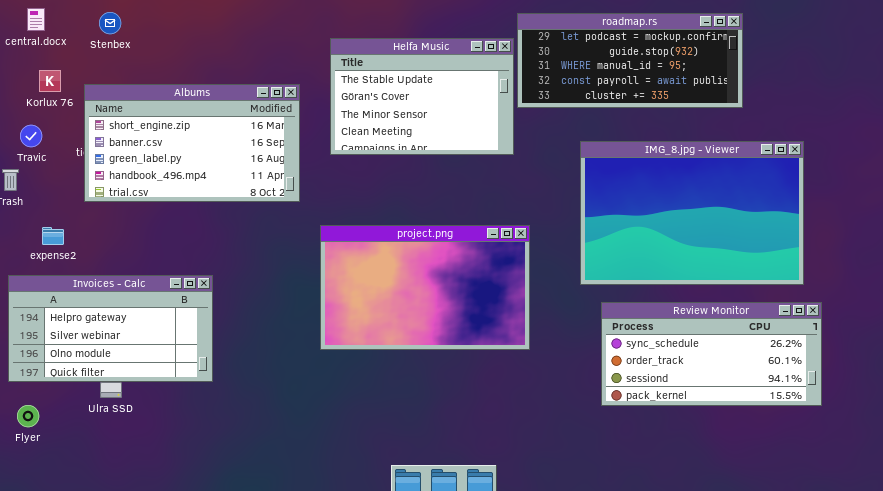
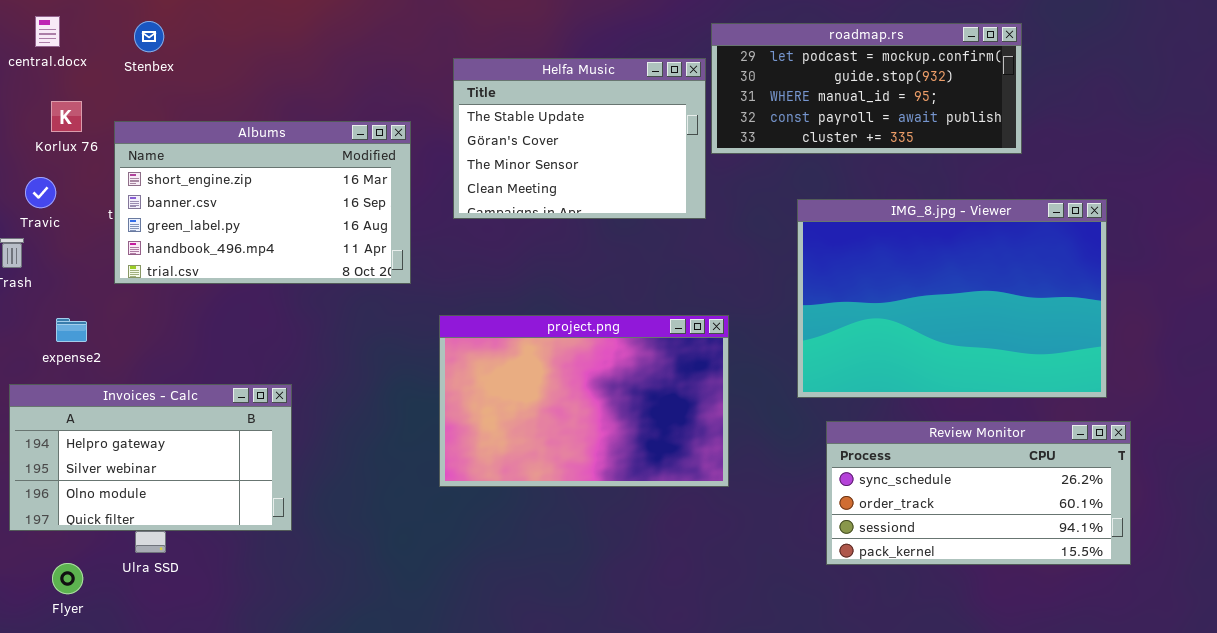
Flyer: [17,405,39,427] -> [52,563,83,594], moved

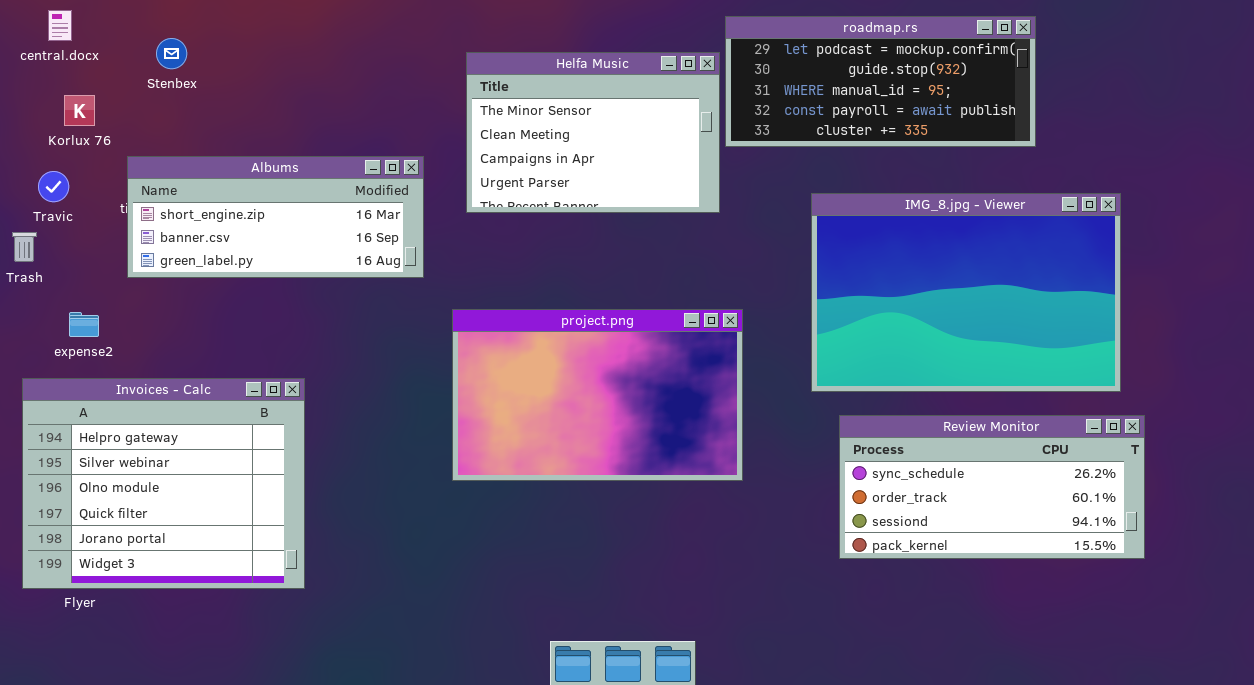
Stenbex: [134,21,164,52] -> [156,38,187,69], moved
Helfa Music: [453,58,706,219] -> [466,52,720,213], scrolled down 2 rows
Albums: [114,121,411,284] -> [127,156,424,278], resized
Invoices - Calc: [9,384,292,531] -> [22,378,305,589], resized

